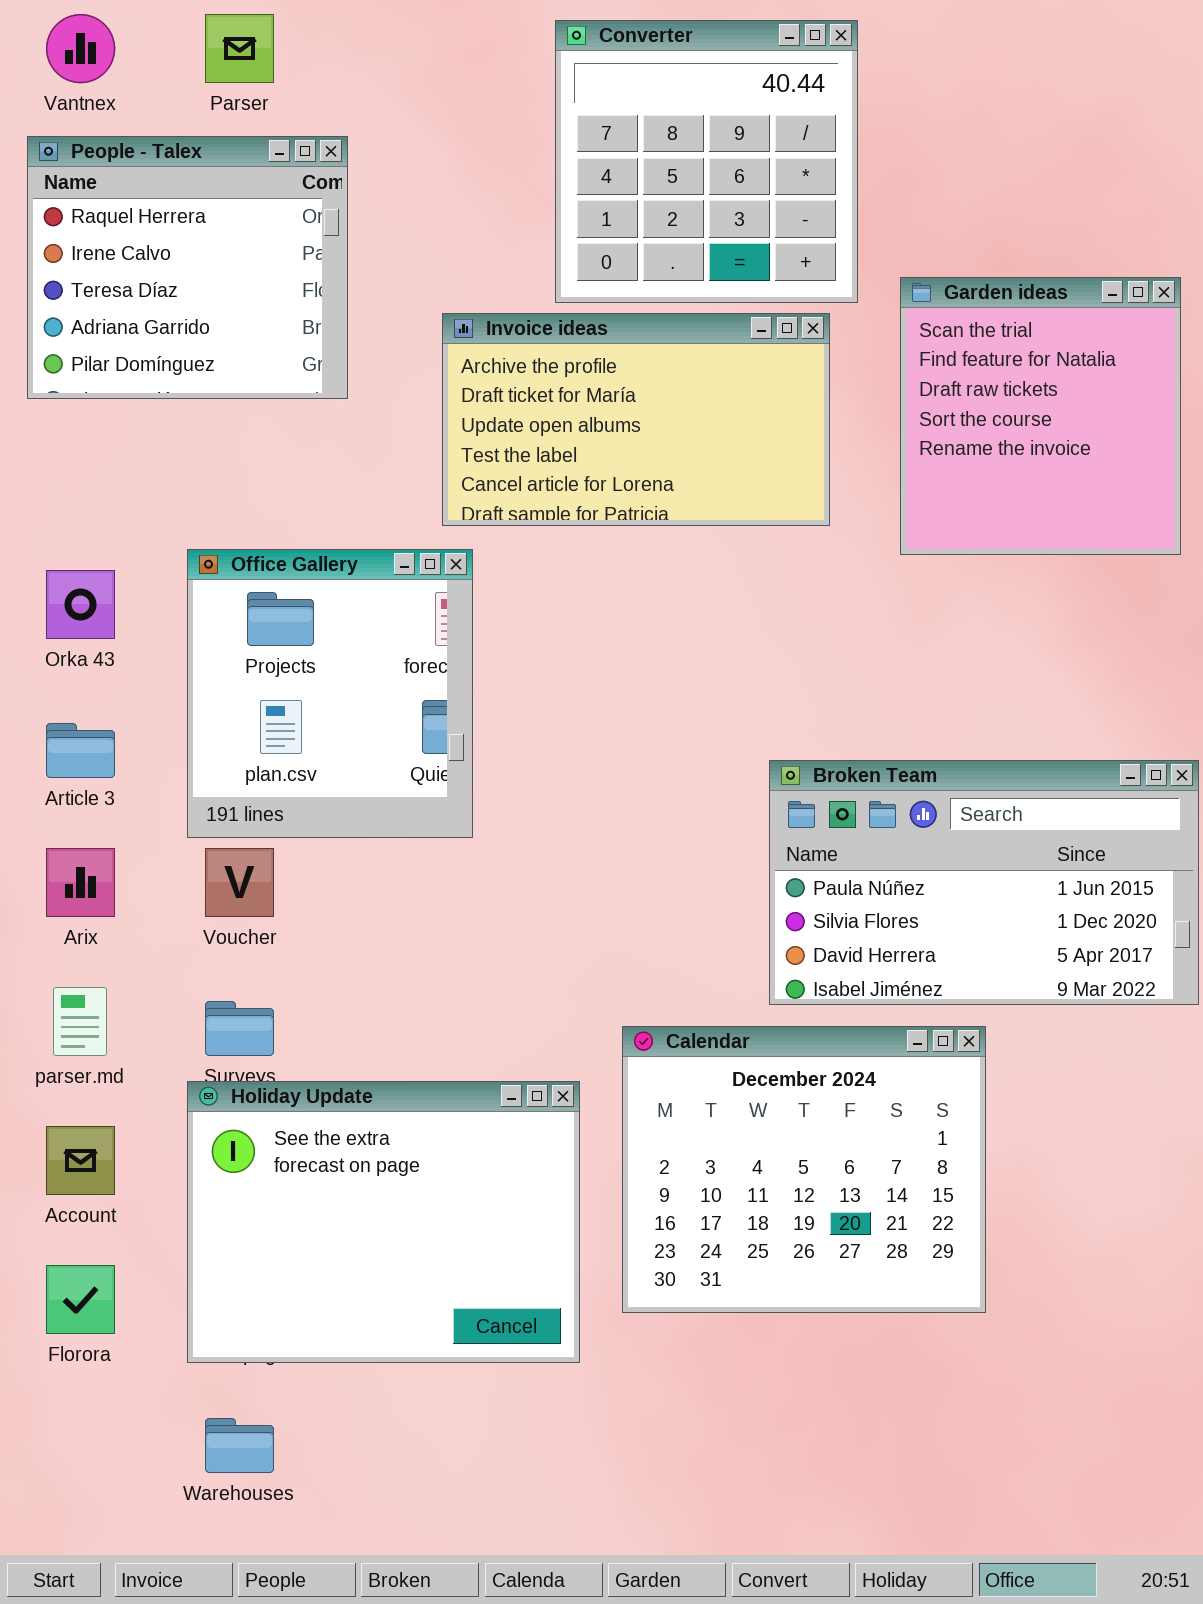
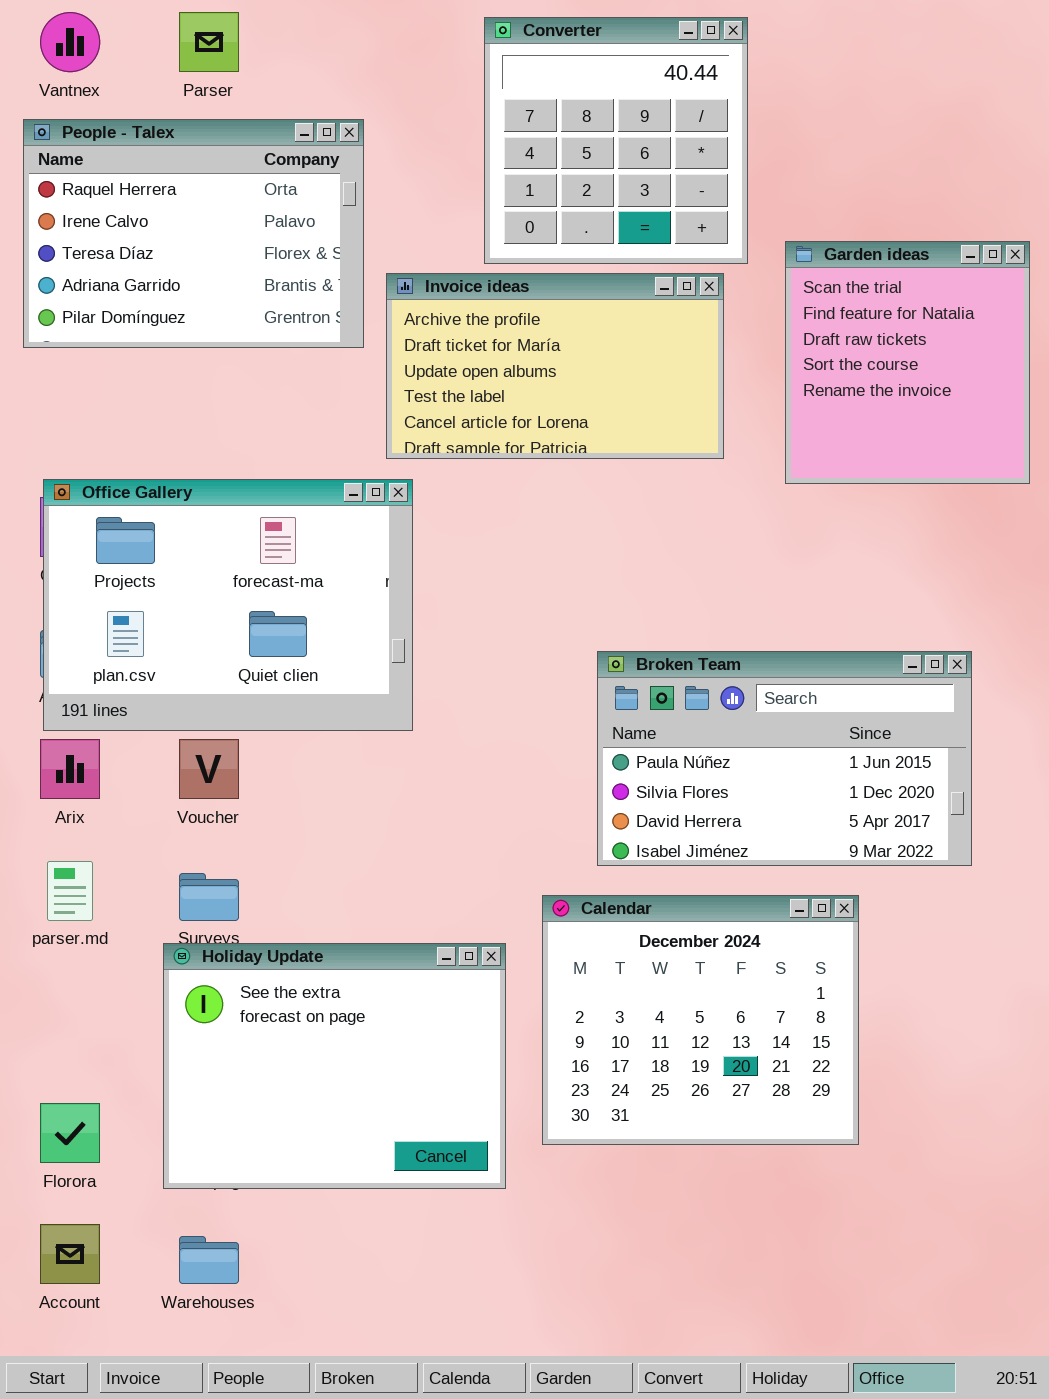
People - Talex: [27,136,348,399] -> [23,119,364,348], resized
Office Gallery: [187,549,473,838] -> [43,479,413,731], resized
Broken Team: [769,760,1199,1005] -> [597,651,972,866], moved
Account: [46,1126,115,1195] -> [40,1224,100,1284], moved

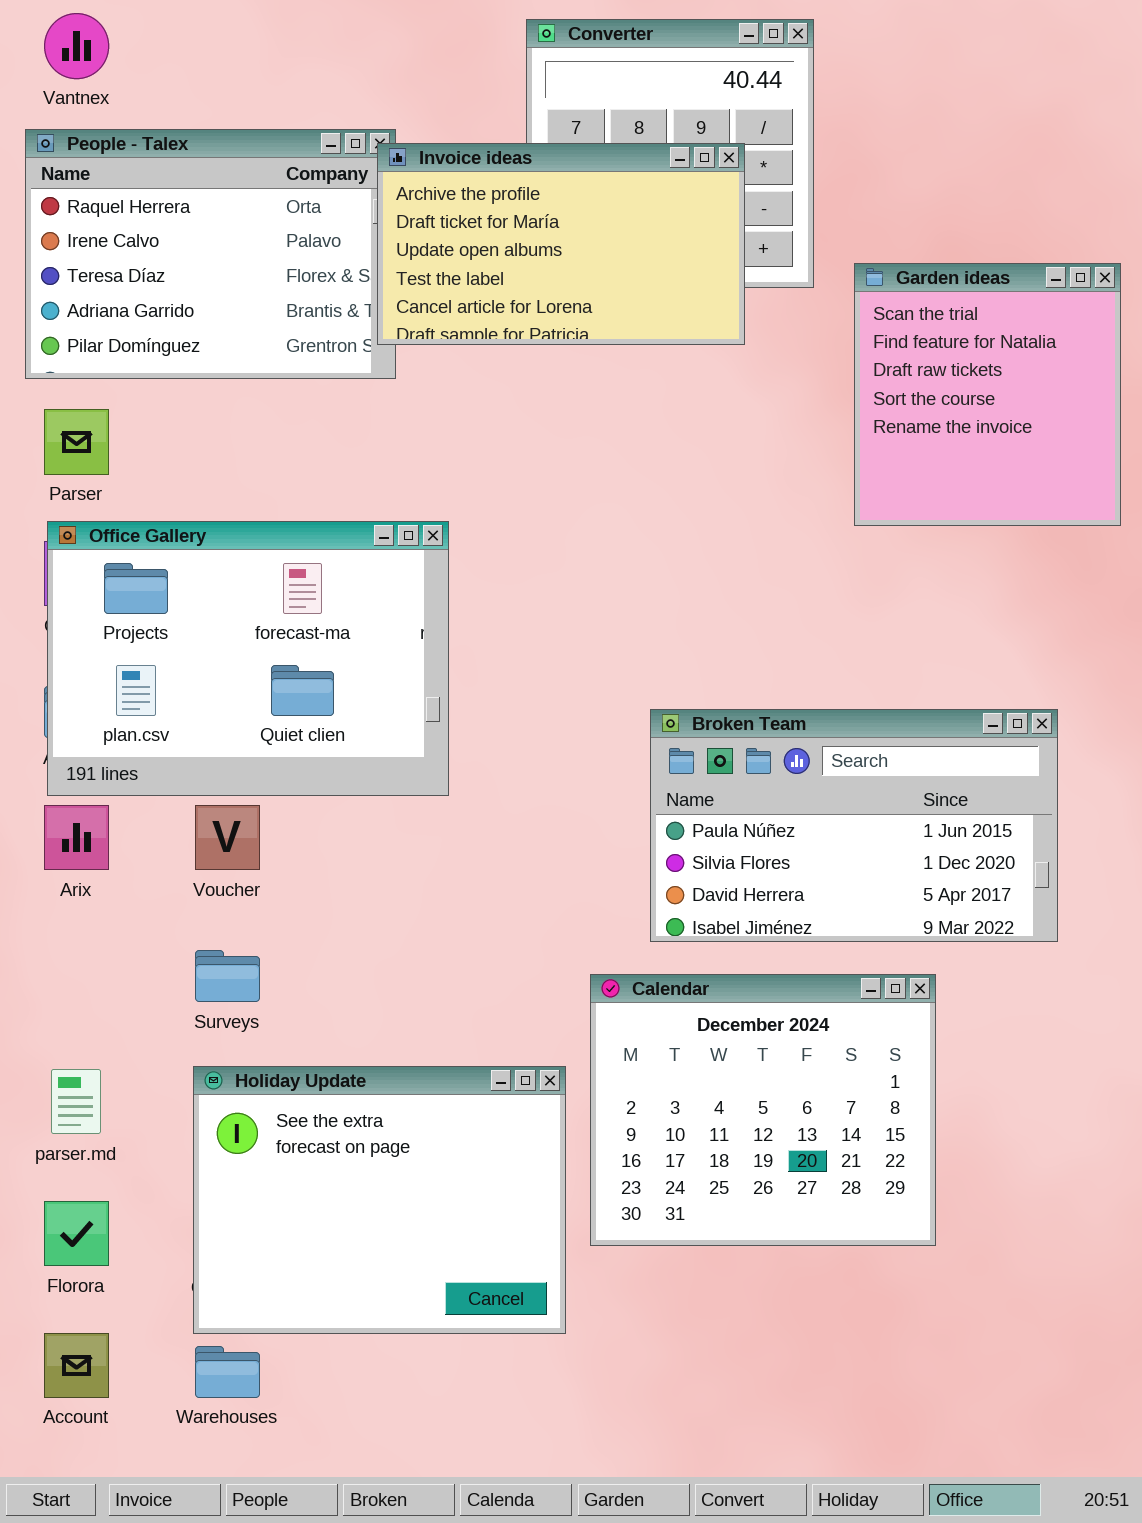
Parser: [179,12,239,72] -> [44,409,109,475], moved
Invoice ideas: [386,273,724,459] -> [377,143,745,345], moved
parser.md: [47,861,93,921] -> [51,1069,101,1134], moved
Holiday Update: [163,943,506,1189] -> [193,1066,566,1334], moved

